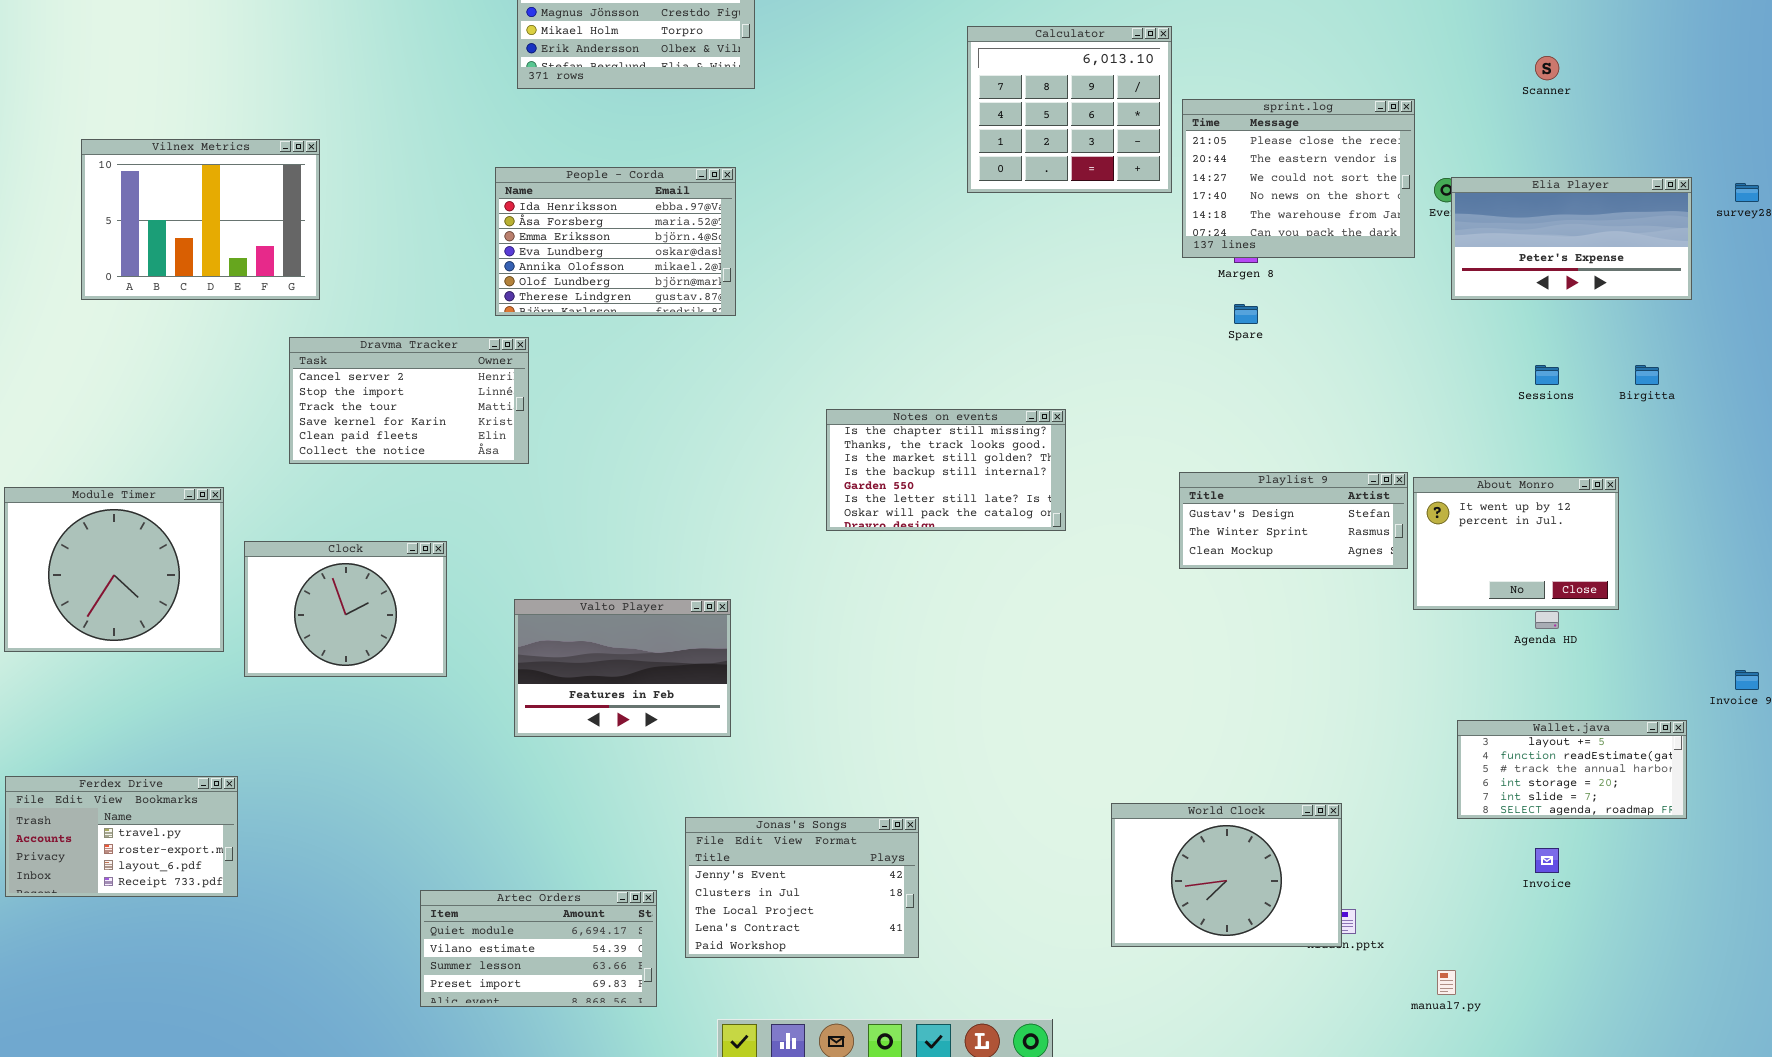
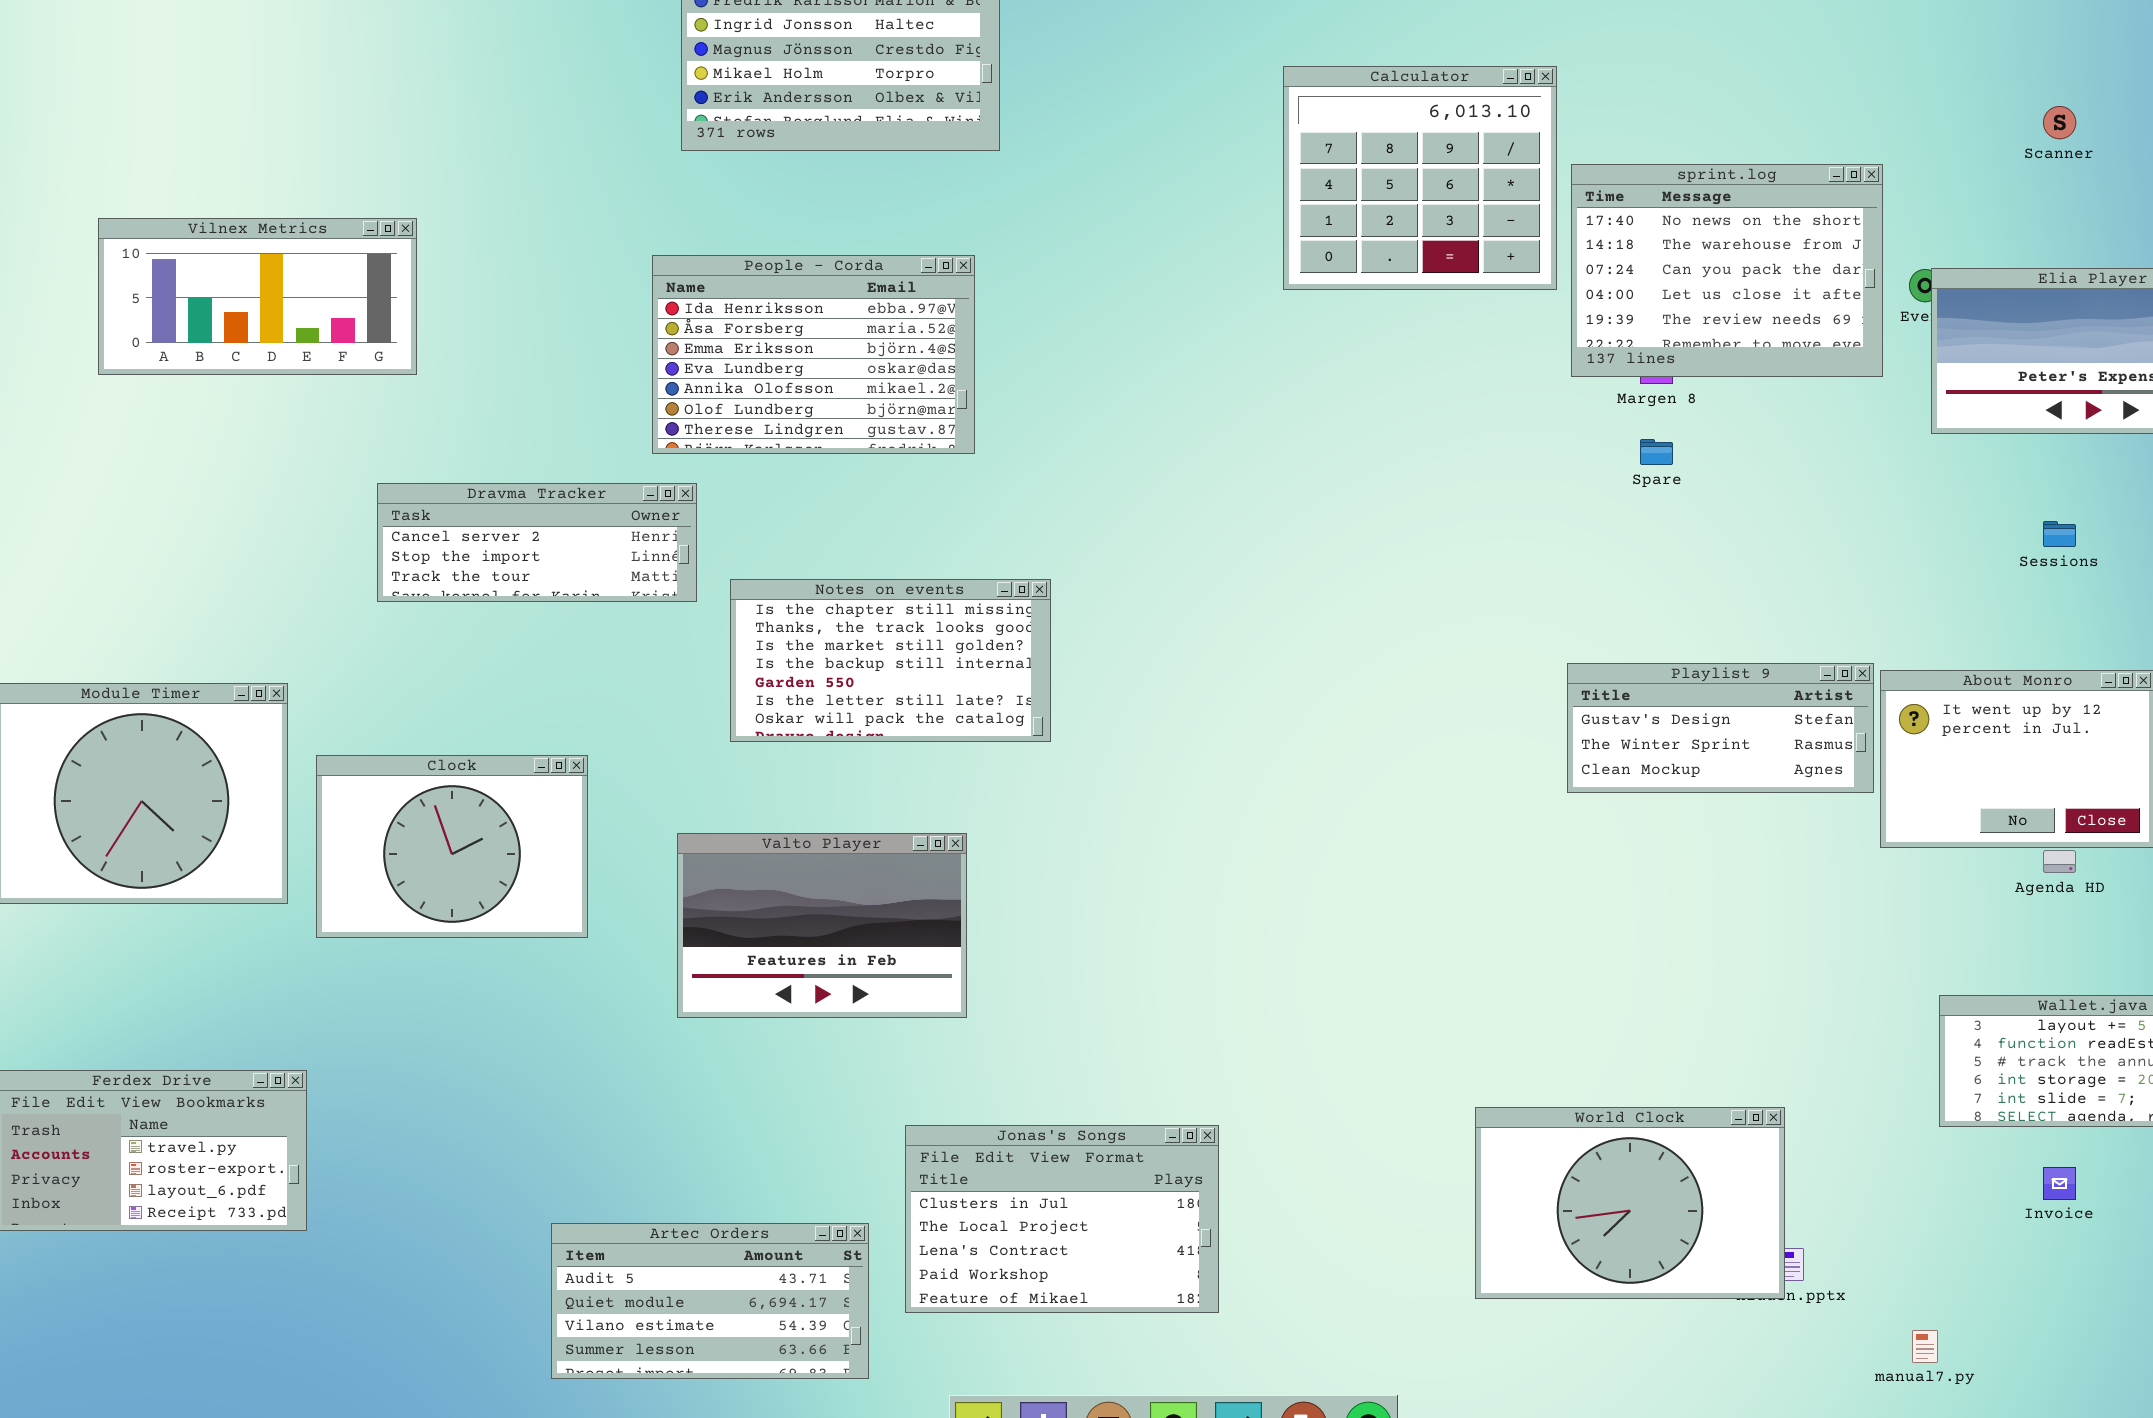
sprint.log: [1182,99,1415,258] -> [1571,164,1883,377], scrolled down 3 rows
Vilnex Metrics: [81,139,320,300] -> [98,218,417,375], resized
Dravma Tracker: [289,337,529,464] -> [377,483,697,602], resized
Notes on events: [826,409,1066,531] -> [730,579,1051,742], moved
Jonas's Songs: [685,817,919,958] -> [905,1125,1219,1313], scrolled down 1 row
Artec Orders: [420,890,657,1007] -> [551,1223,869,1379], scrolled up 1 row

